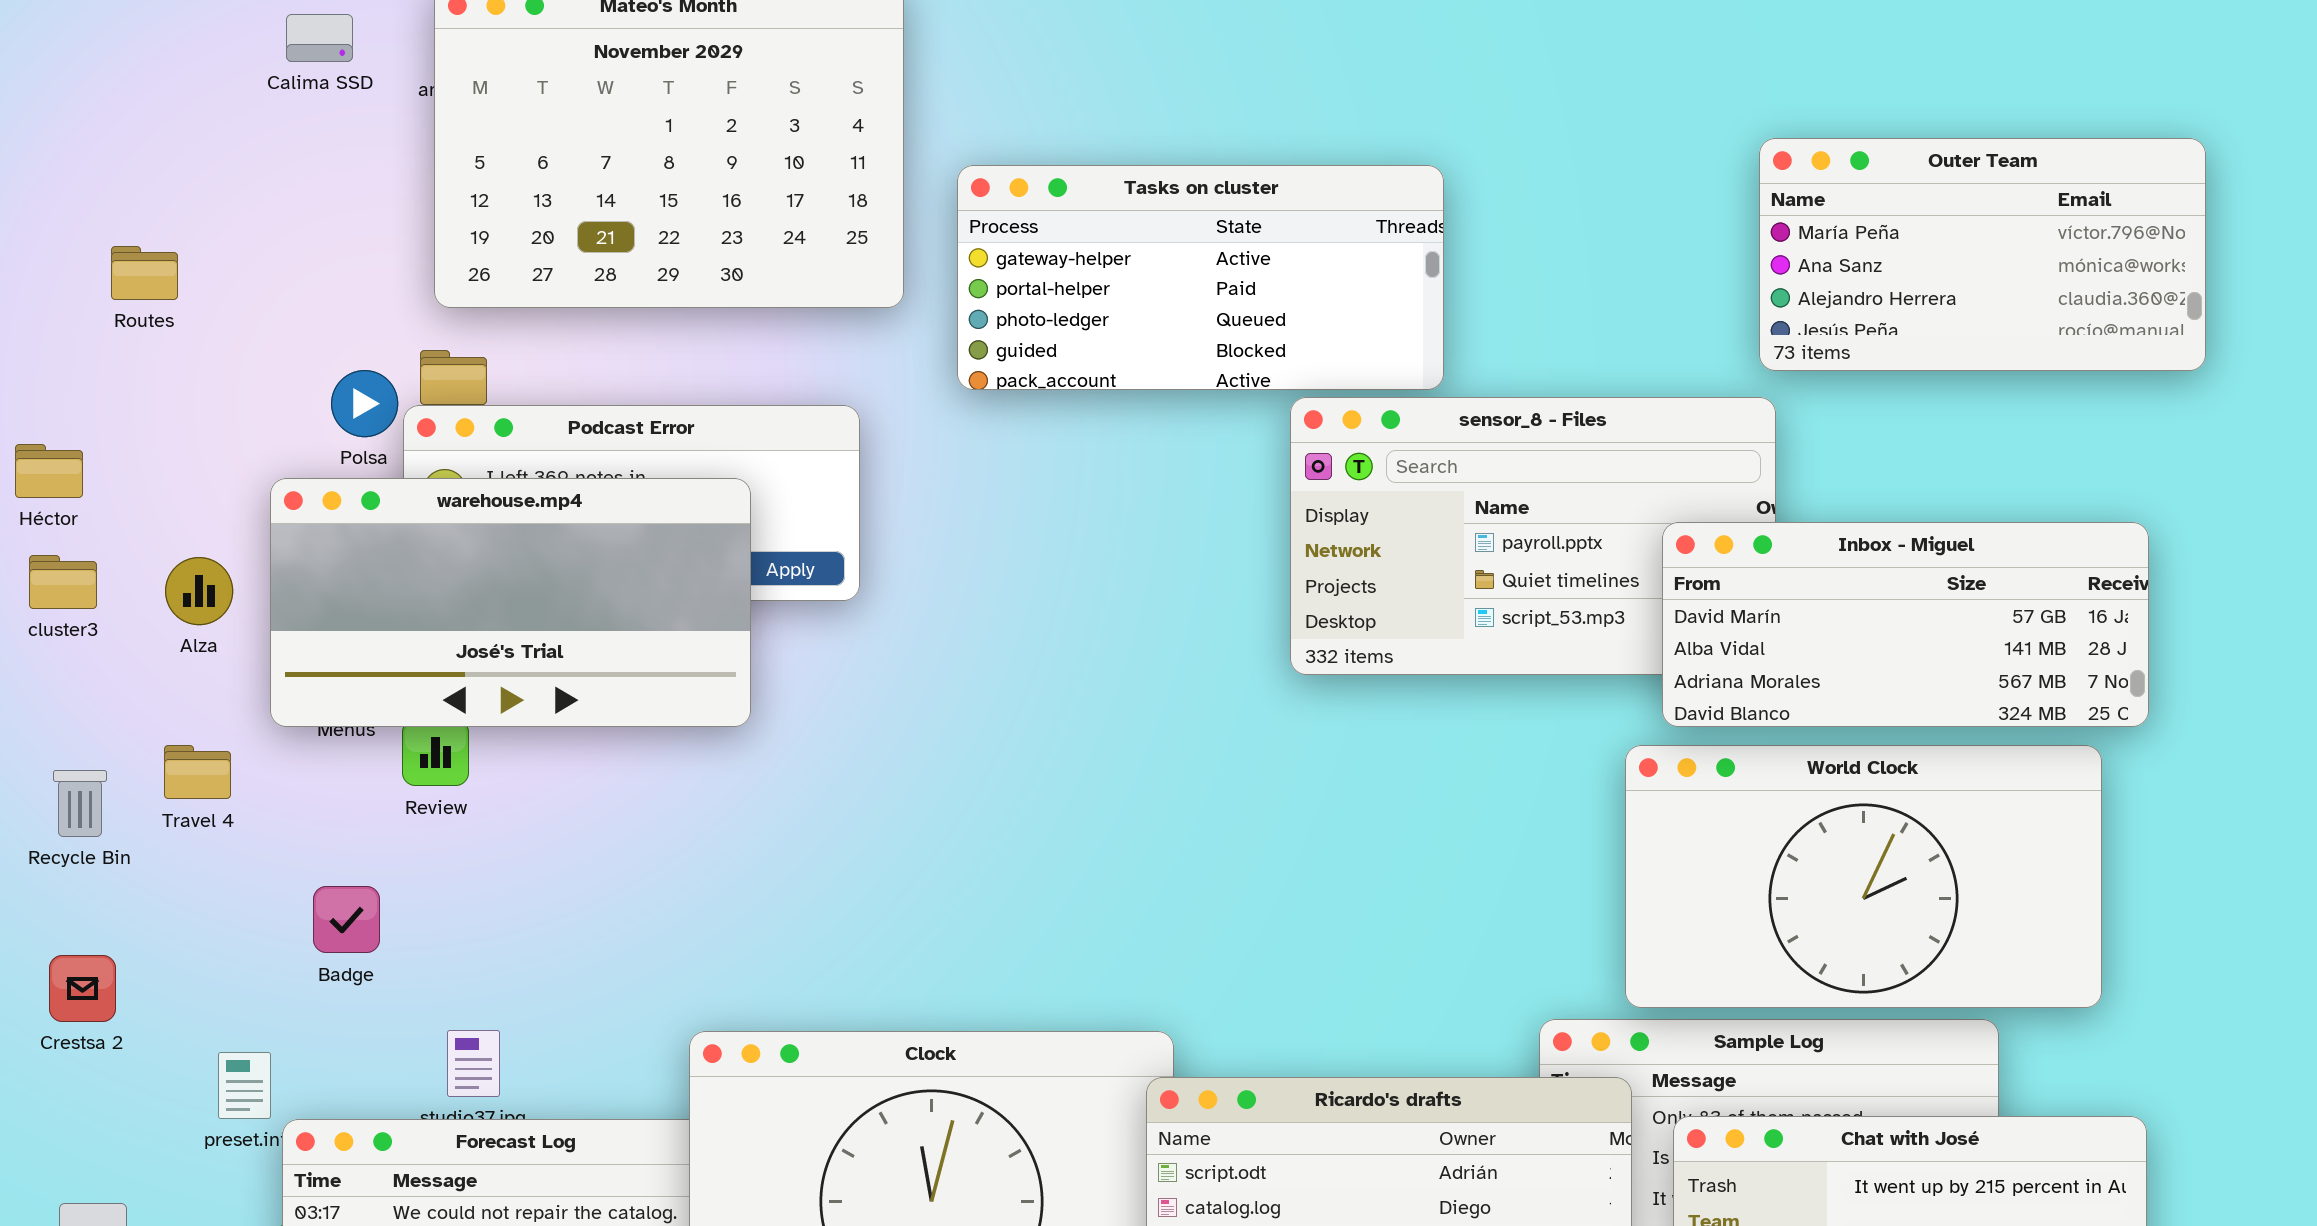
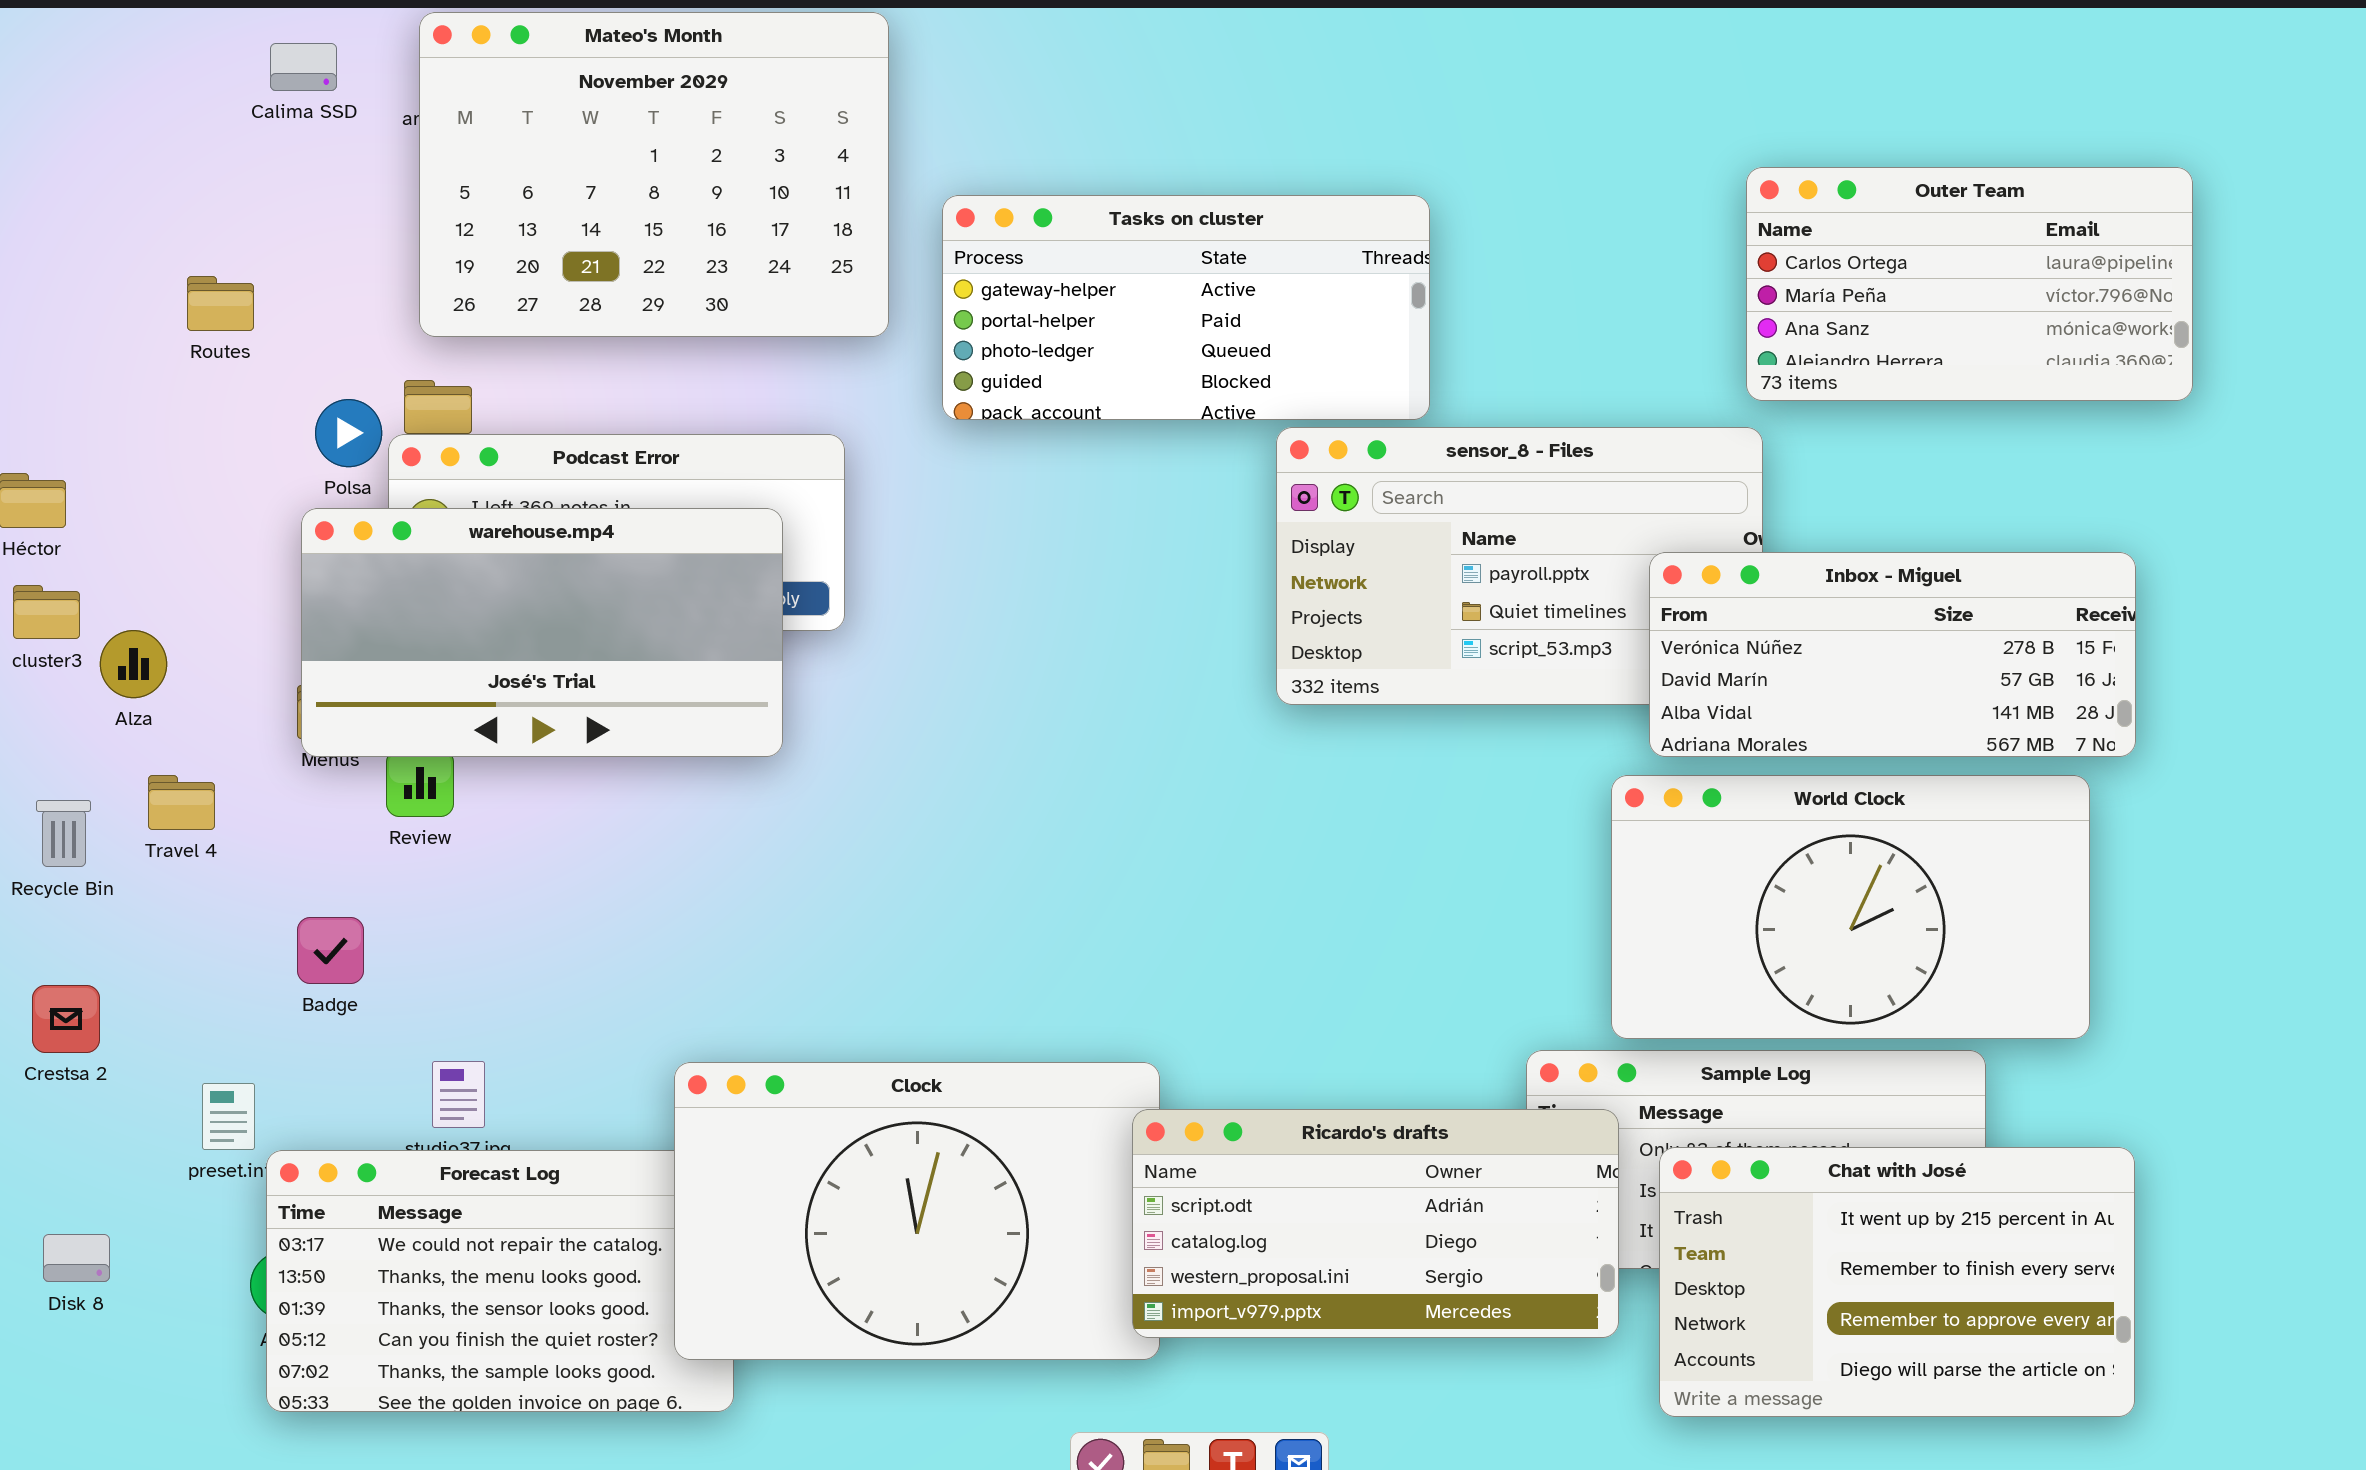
Outer Team: [1759,138,2206,371] -> [1746,167,2193,401], scrolled up 1 row
Routes: [111,246,178,300] -> [187,276,254,331], moved
warehouse.mp4: [270,478,751,727] -> [301,508,783,757], moved
Inbox - Miguel: [1662,522,2149,727] -> [1649,552,2136,757], scrolled up 1 row
Alza: [165,557,233,625] -> [100,630,167,698], moved

